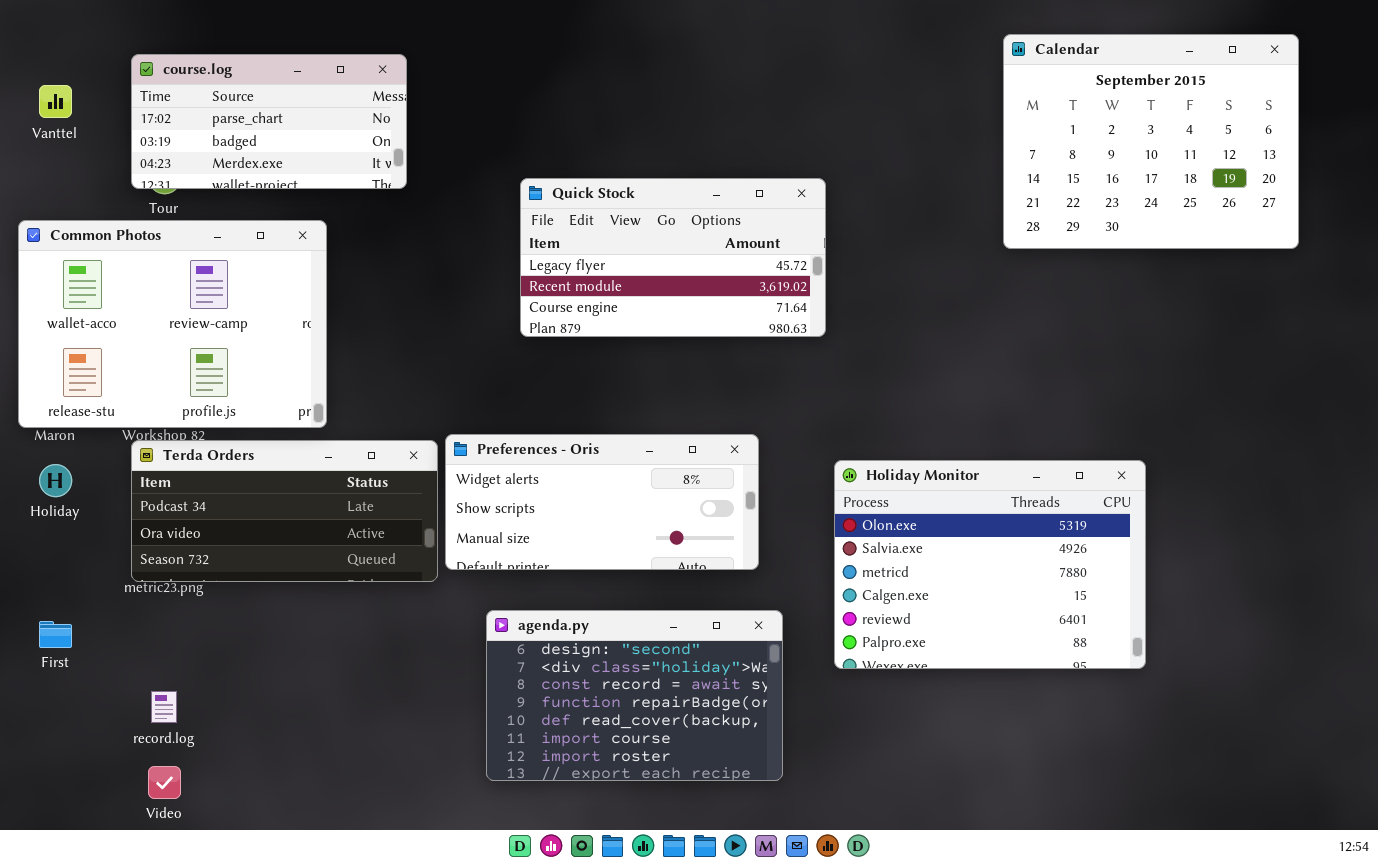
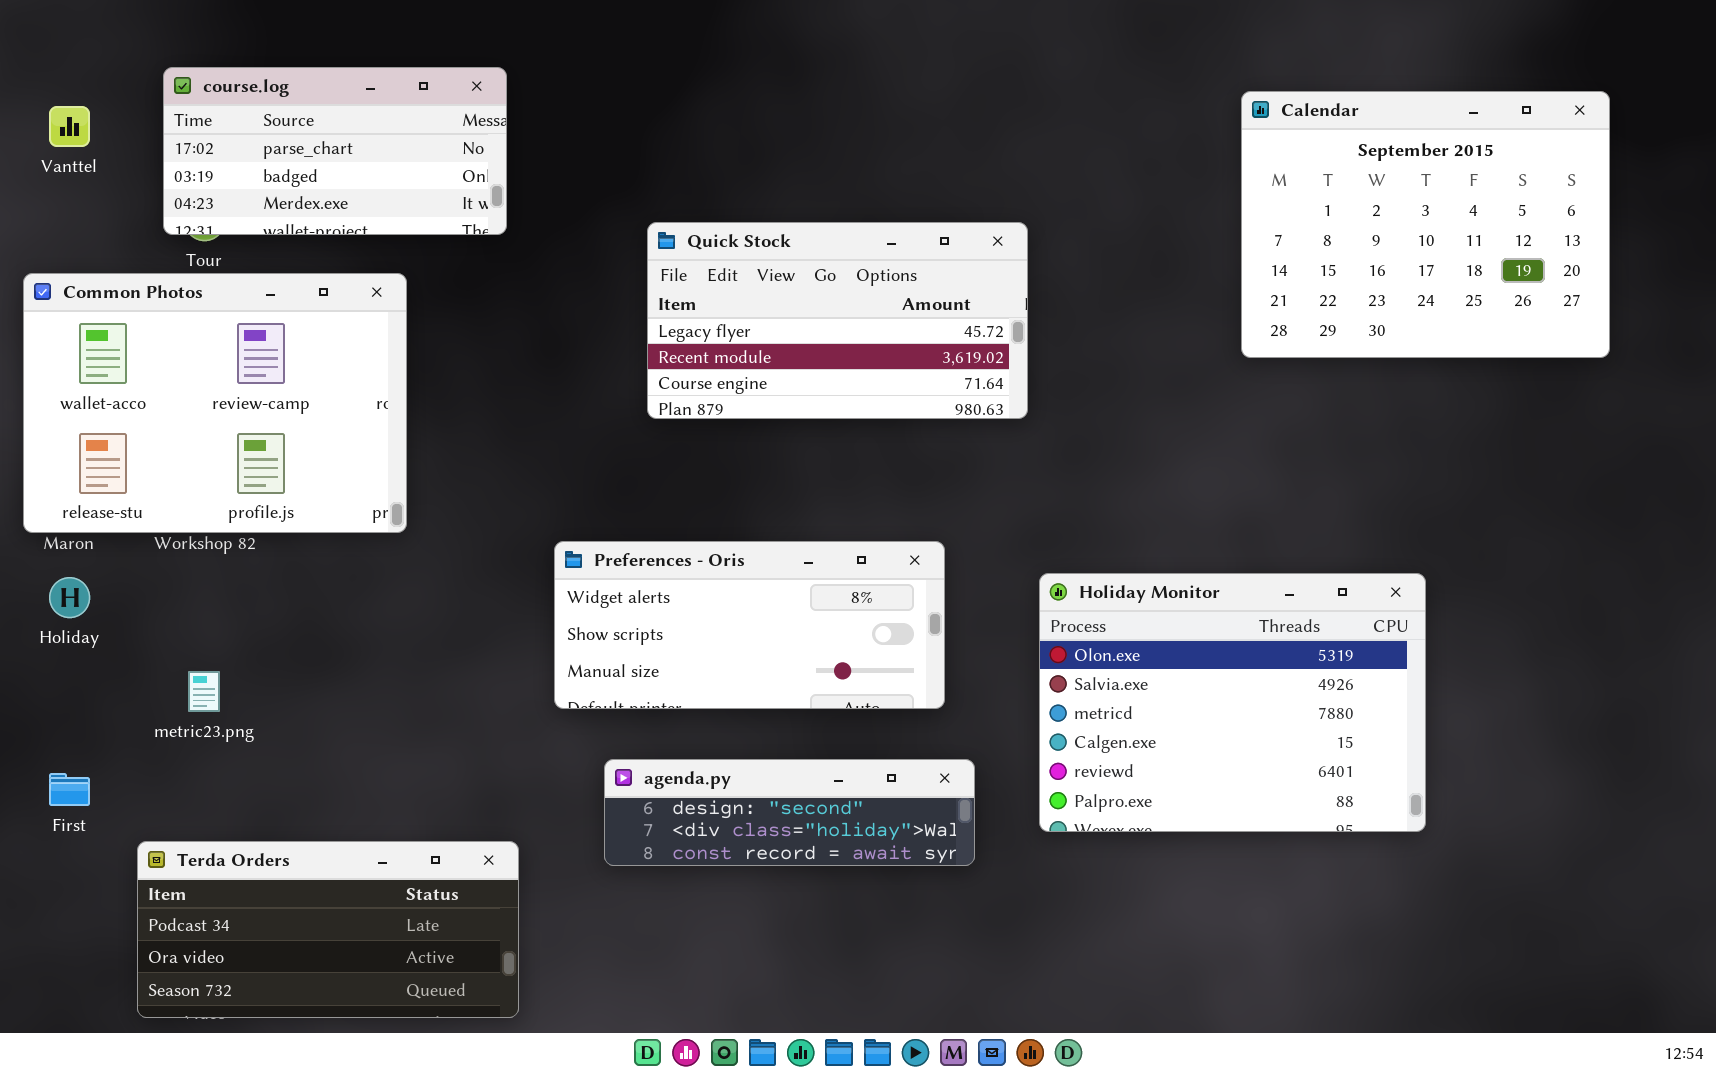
Calendar: [1003,34,1299,249] -> [1241,91,1610,358], moved
Terda Orders: [131,440,438,582] -> [137,841,519,1018], moved
agenda.py: [486,610,783,781] -> [604,759,975,866], resized

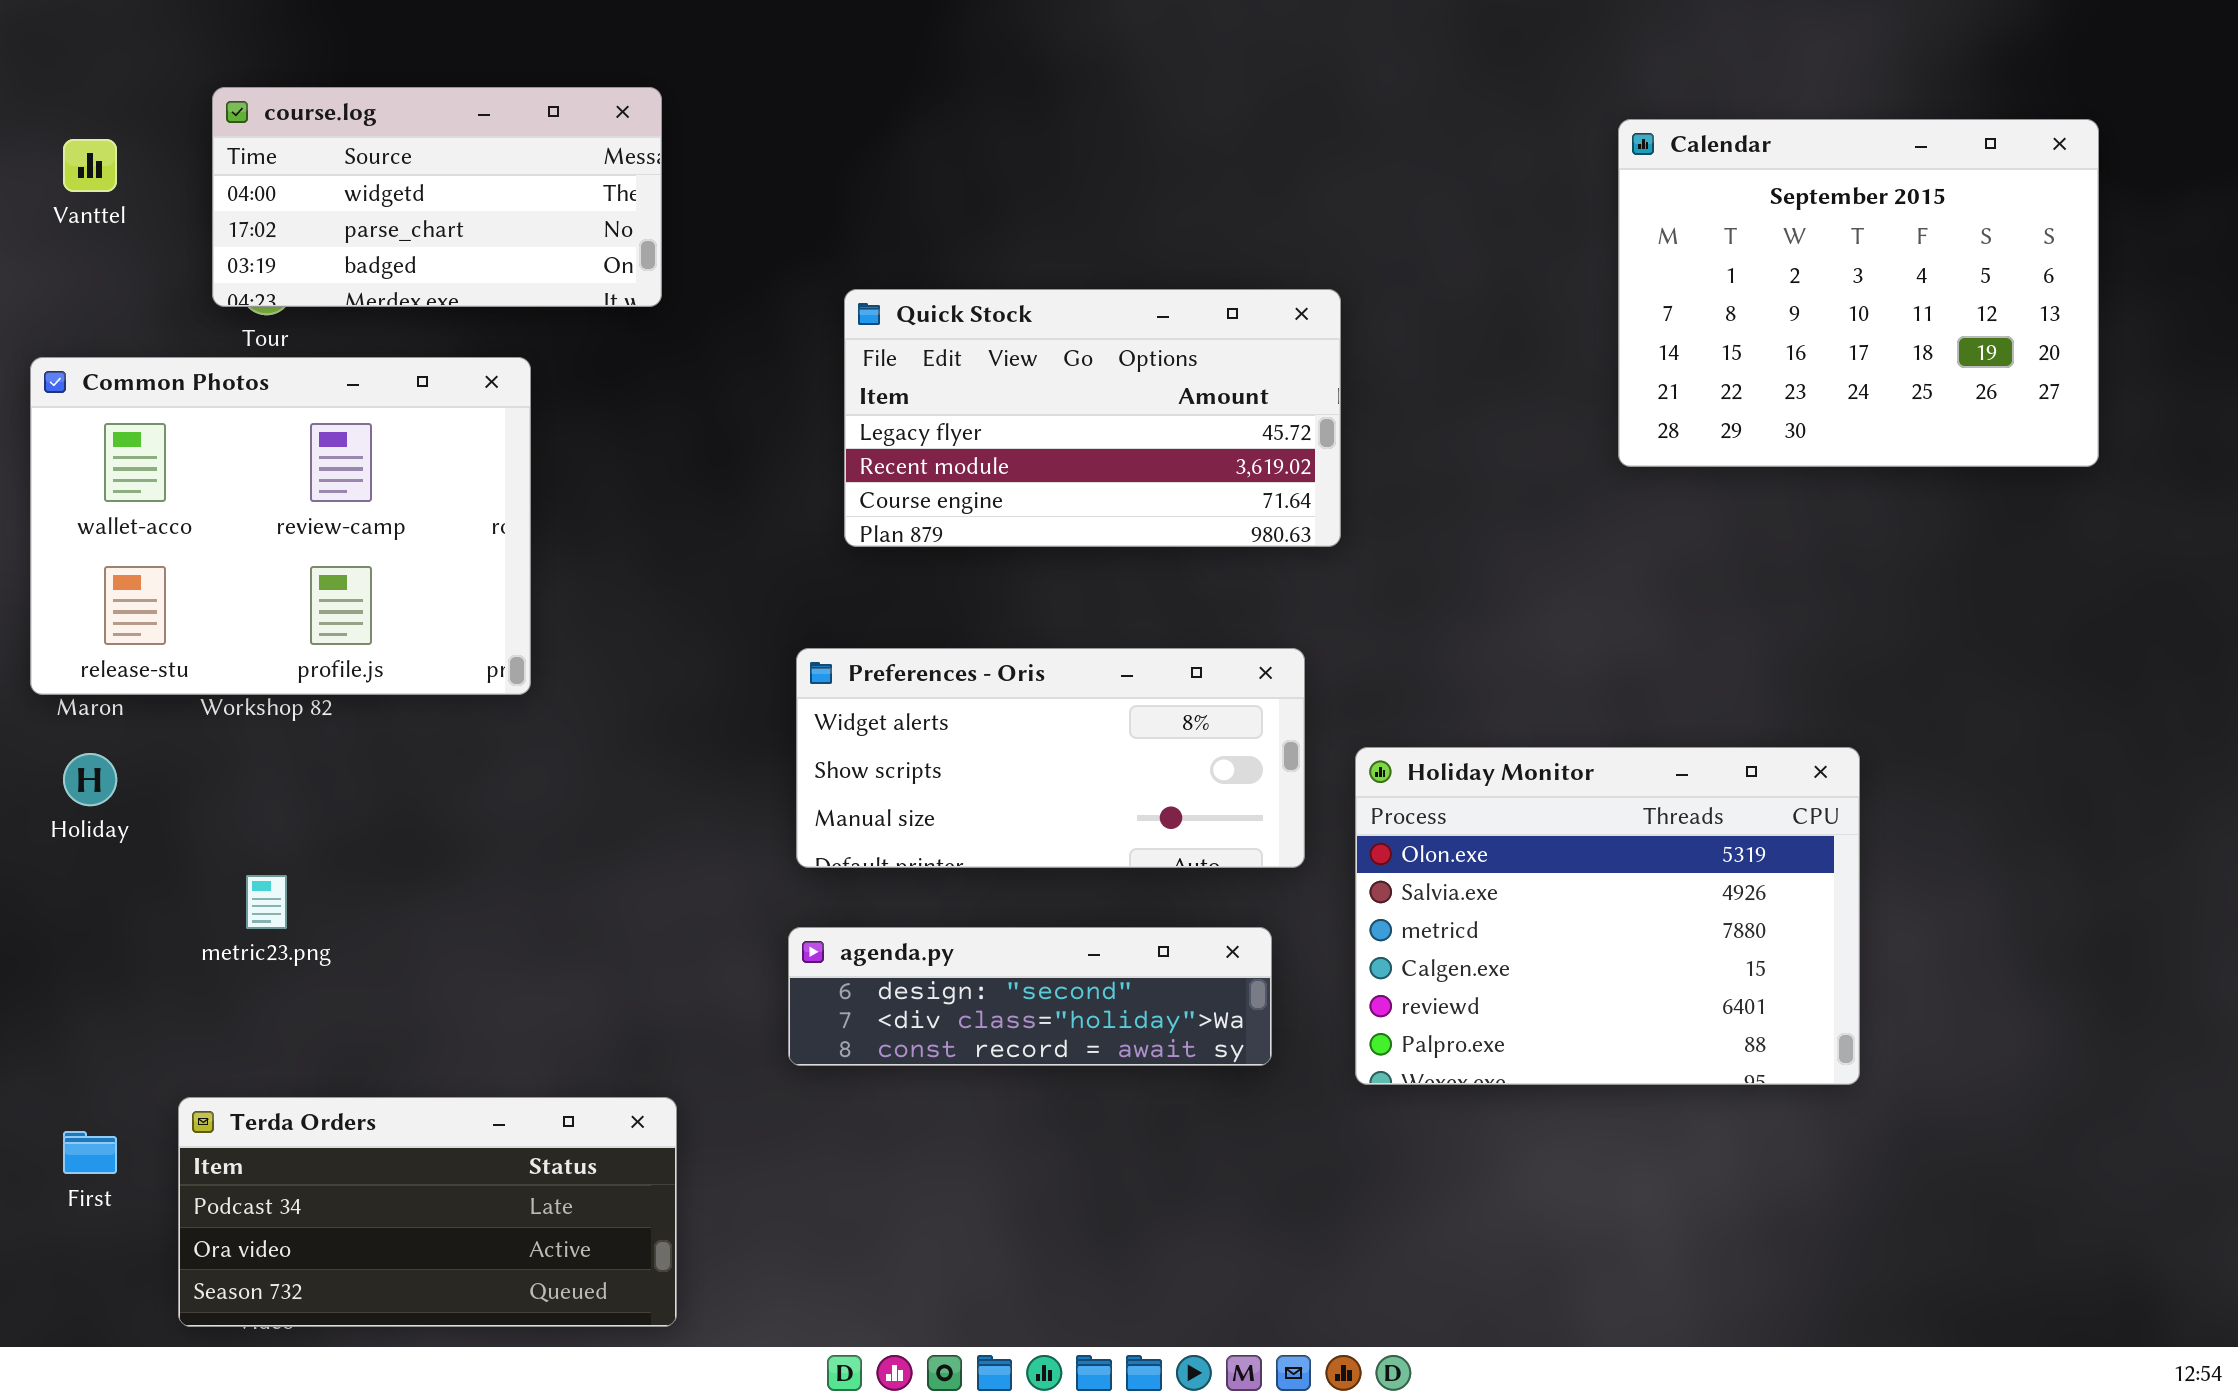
course.log: [163,67,507,235] -> [212,87,662,307], scrolled up 1 row
Preferences - Oris: [554,541,945,709] -> [796,648,1305,868], moved
agenda.py: [604,759,975,866] -> [788,927,1272,1066], moved
First: [49,773,90,806] -> [63,1131,117,1174], moved

